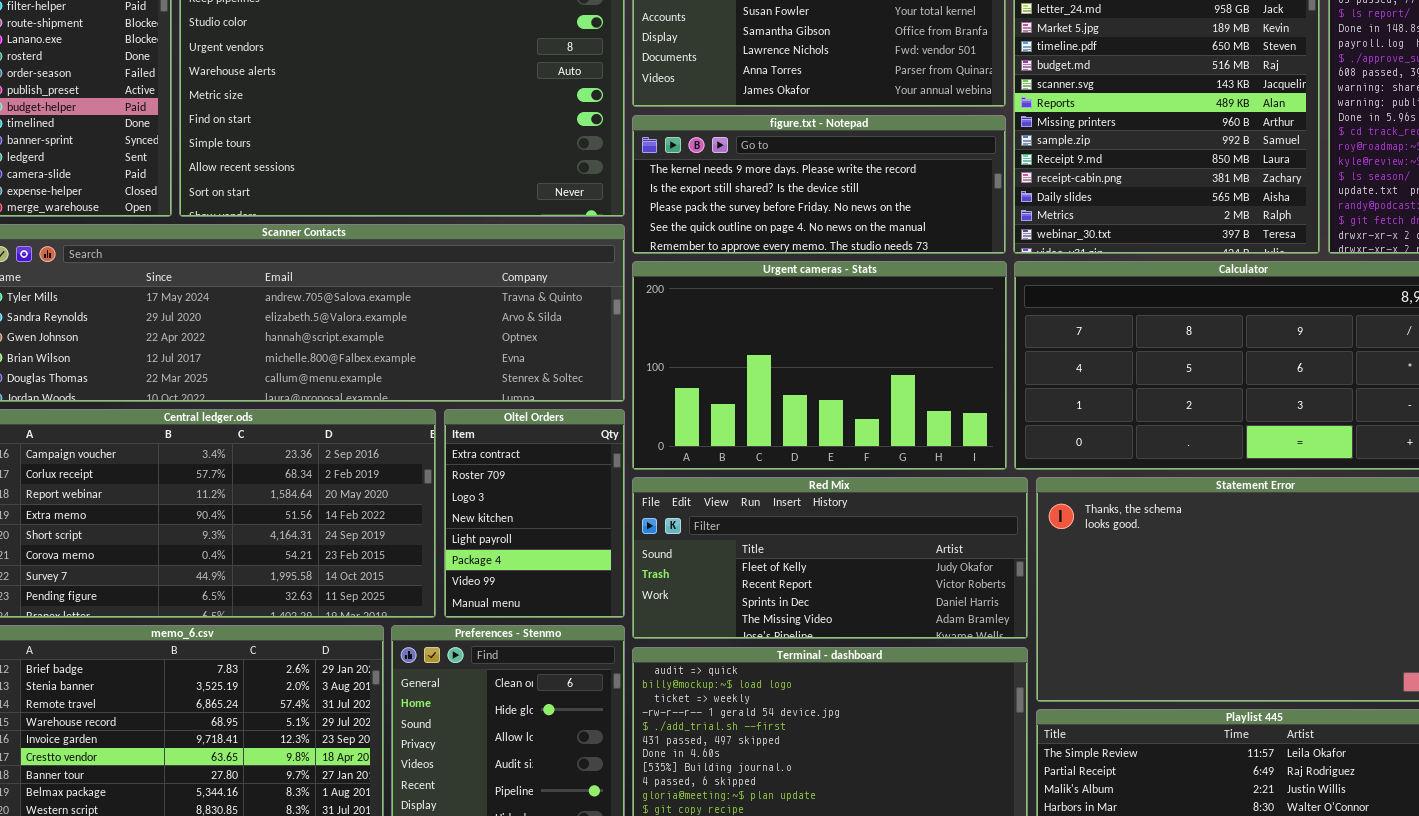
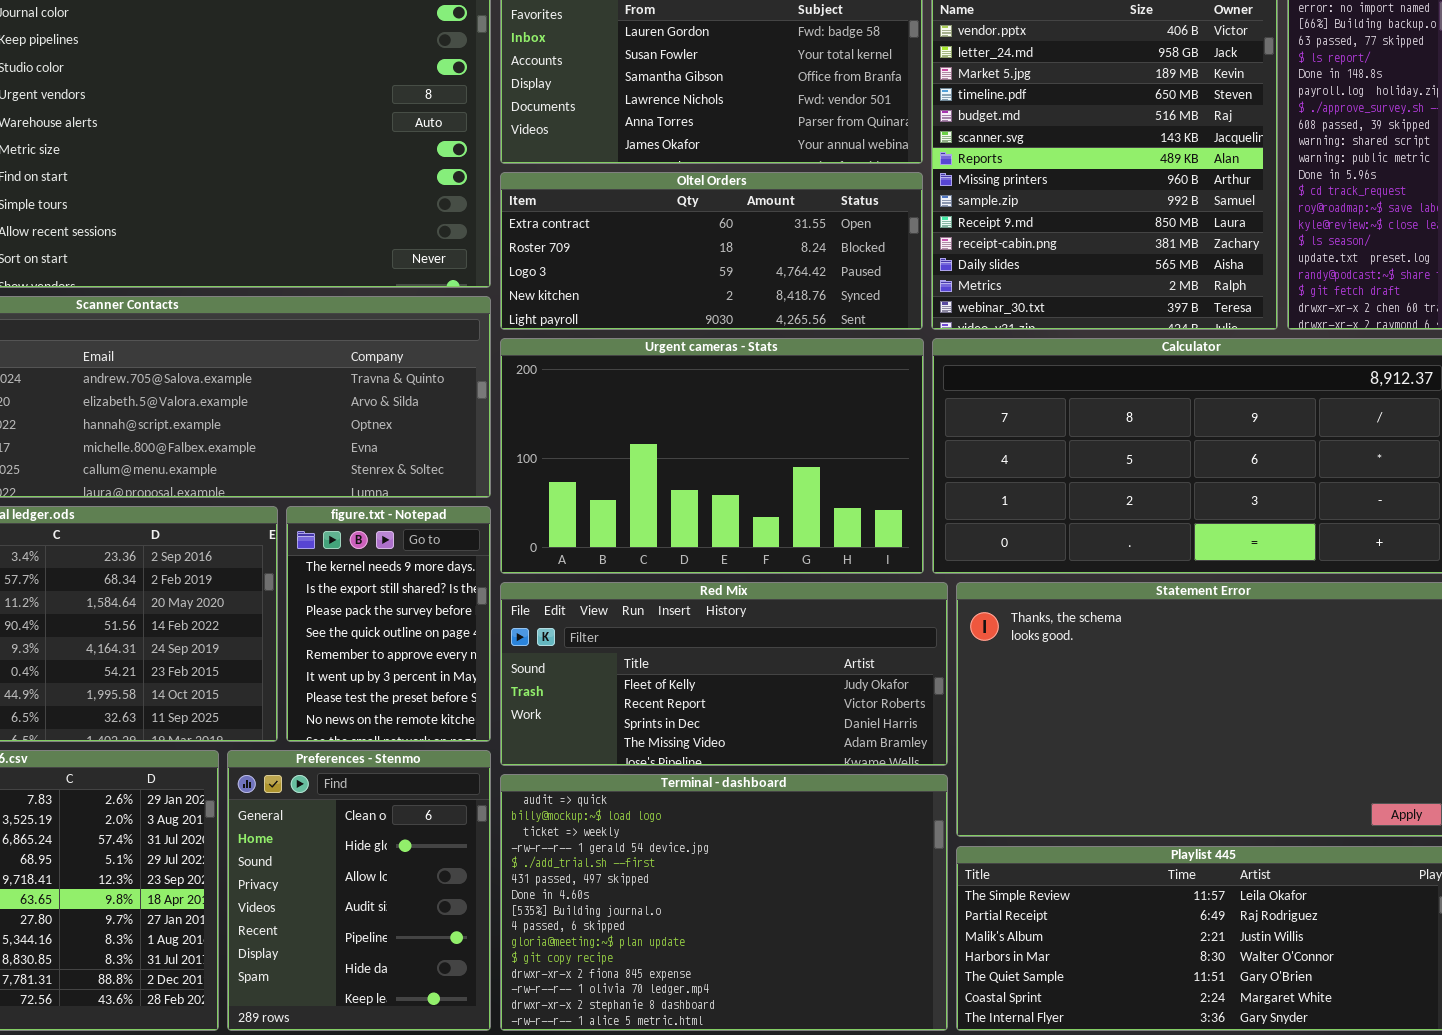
figure.txt - Notepad: [632,115,1006,254] -> [286,506,491,742], moved, resized
Oltel Orders: [444,409,625,618] -> [500,172,923,330], moved, resized

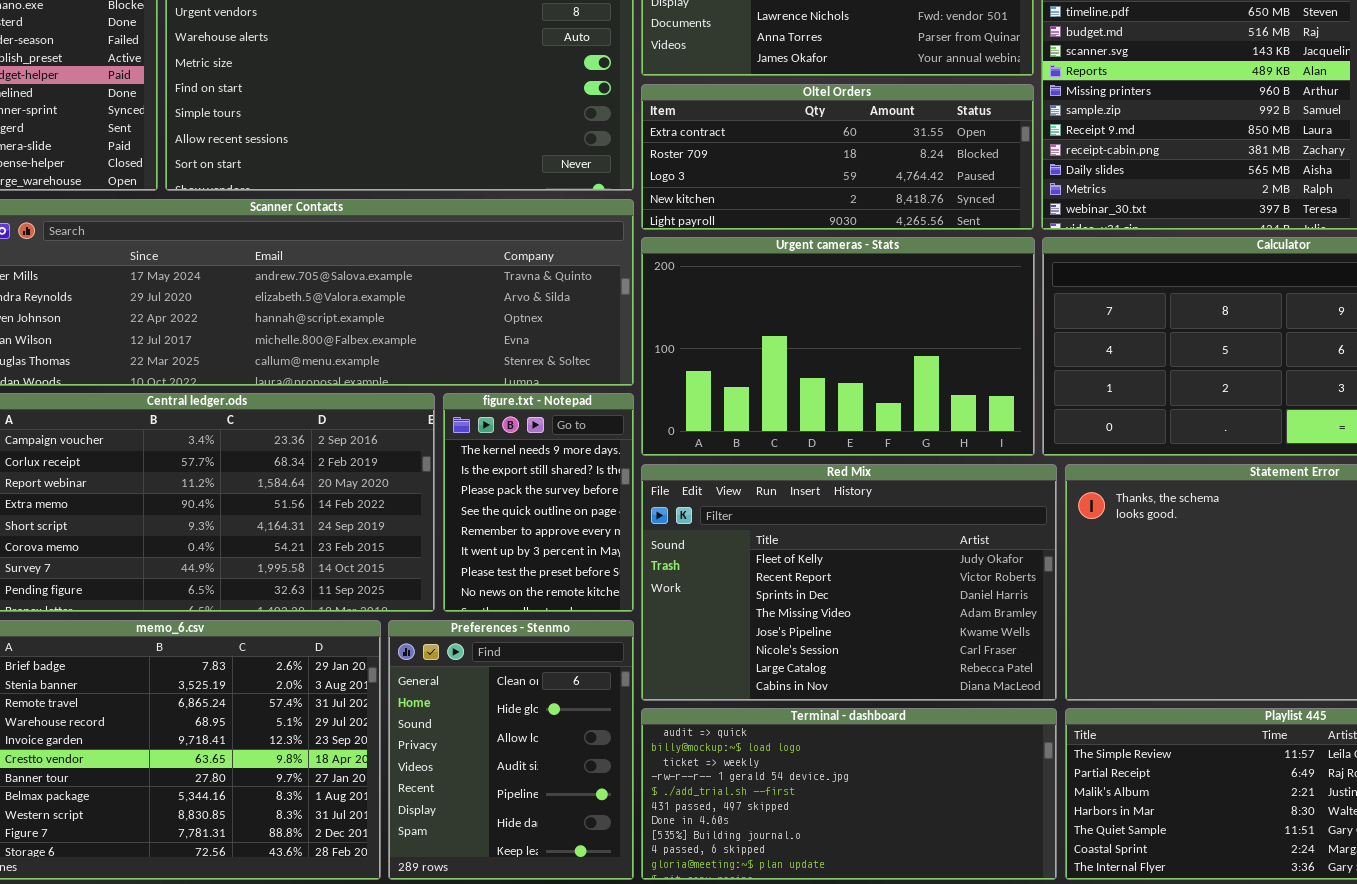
Red Mix: [500,582,948,766] -> [641,464,1057,701], resized
Terminal - dashboard: [500,774,948,1031] -> [641,708,1057,880], resized

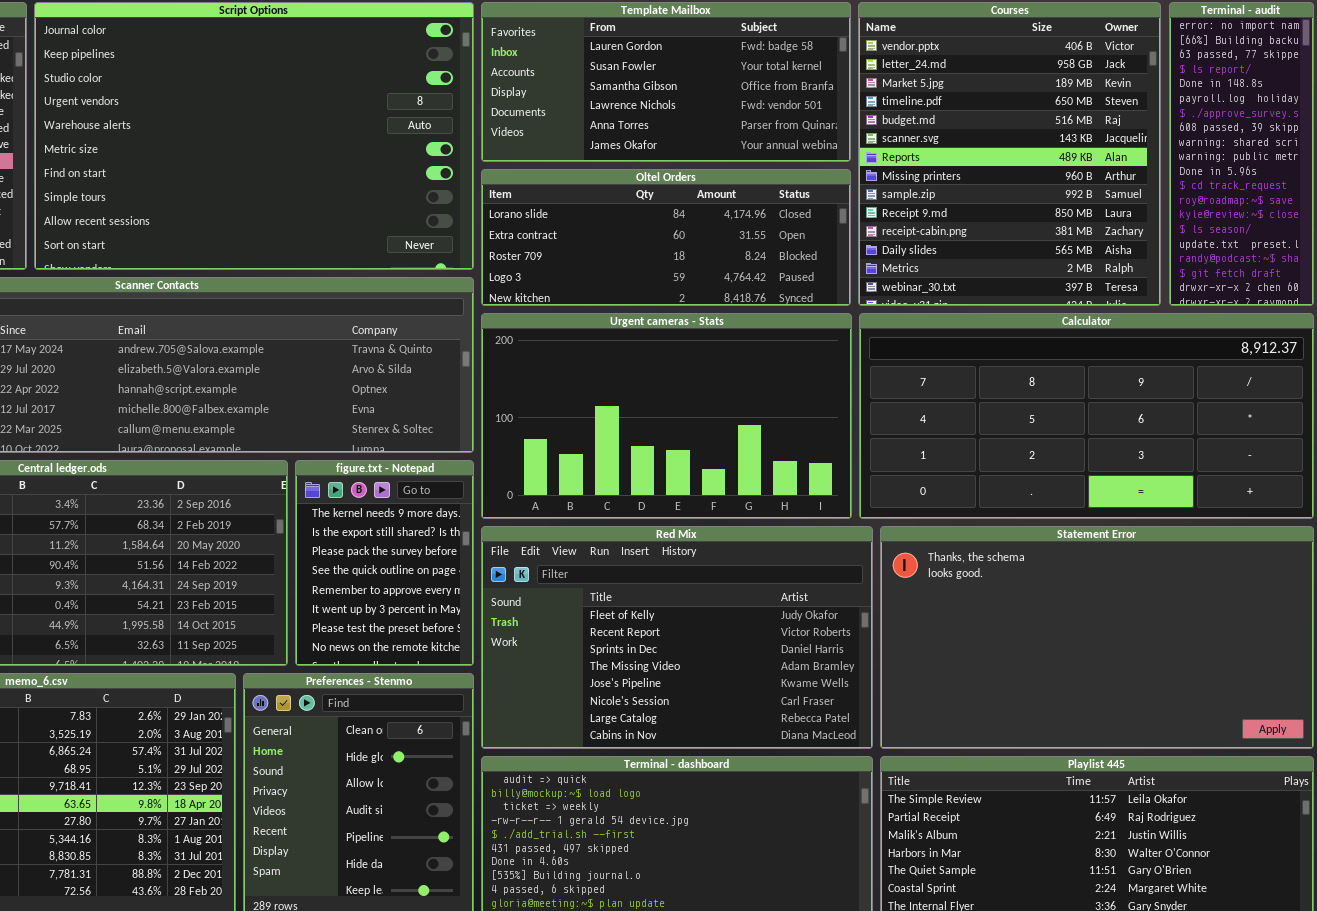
Oltel Orders: [641,84,1034,230] -> [481,169,851,306], scrolled up 1 row

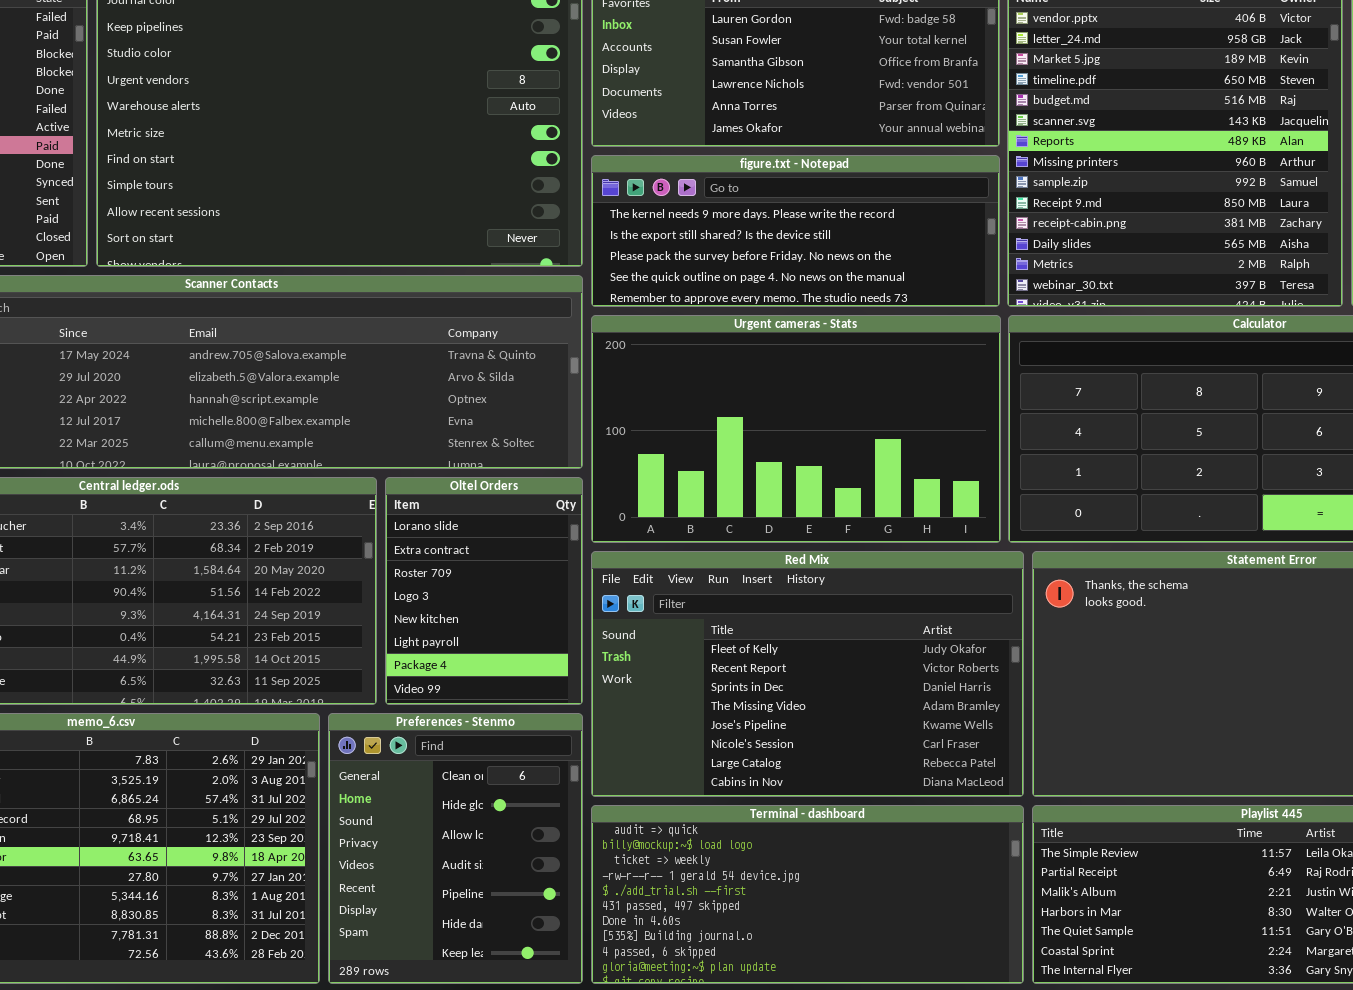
Oltel Orders: [481,169,851,306] -> [385,477,583,705], moved, resized
figure.txt - Notepad: [295,460,474,666] -> [591,155,1000,307], moved, resized

